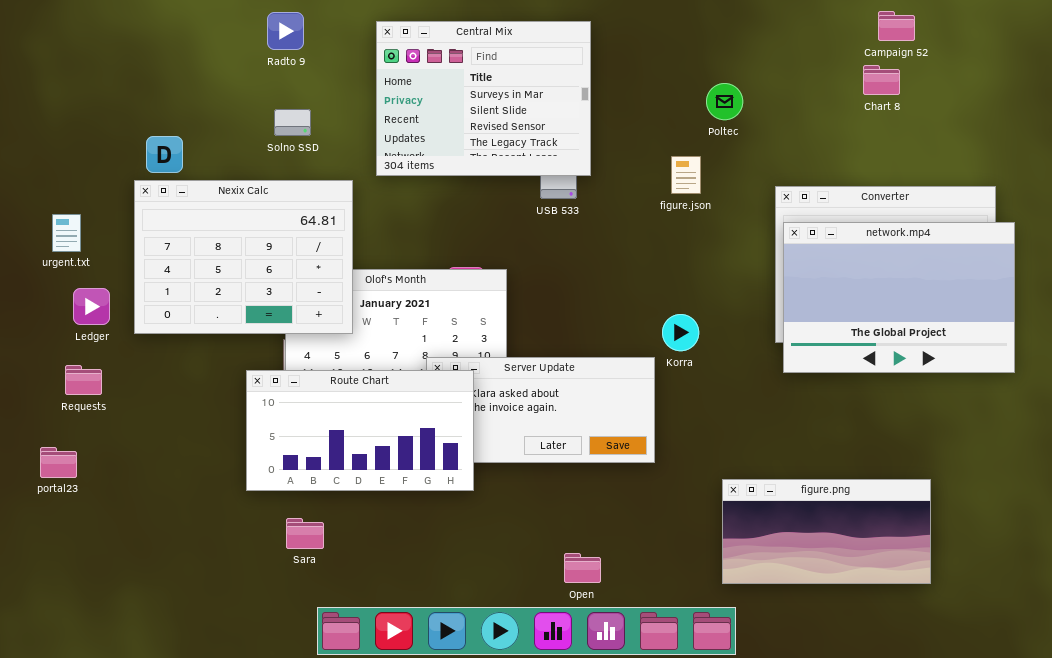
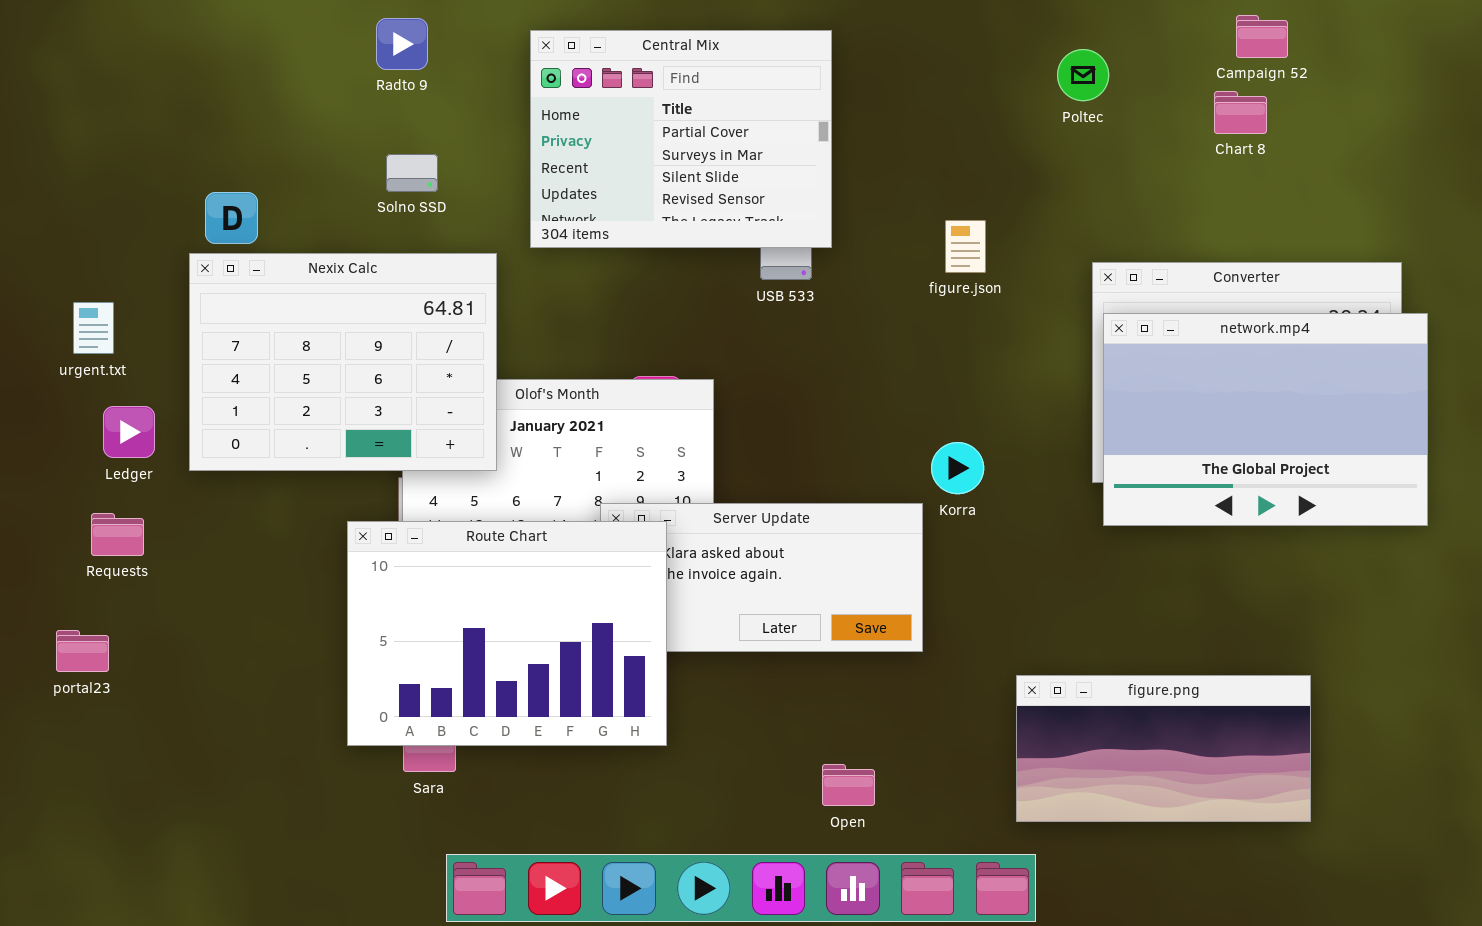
Central Mix: [376,21,591,176] -> [530,30,832,248], scrolled up 1 row
Poltec: [706,83,743,120] -> [1057,49,1109,101], moved
Route Chart: [246,370,474,491] -> [347,521,667,746], resized
Open: [564,553,601,583] -> [822,764,875,806], moved

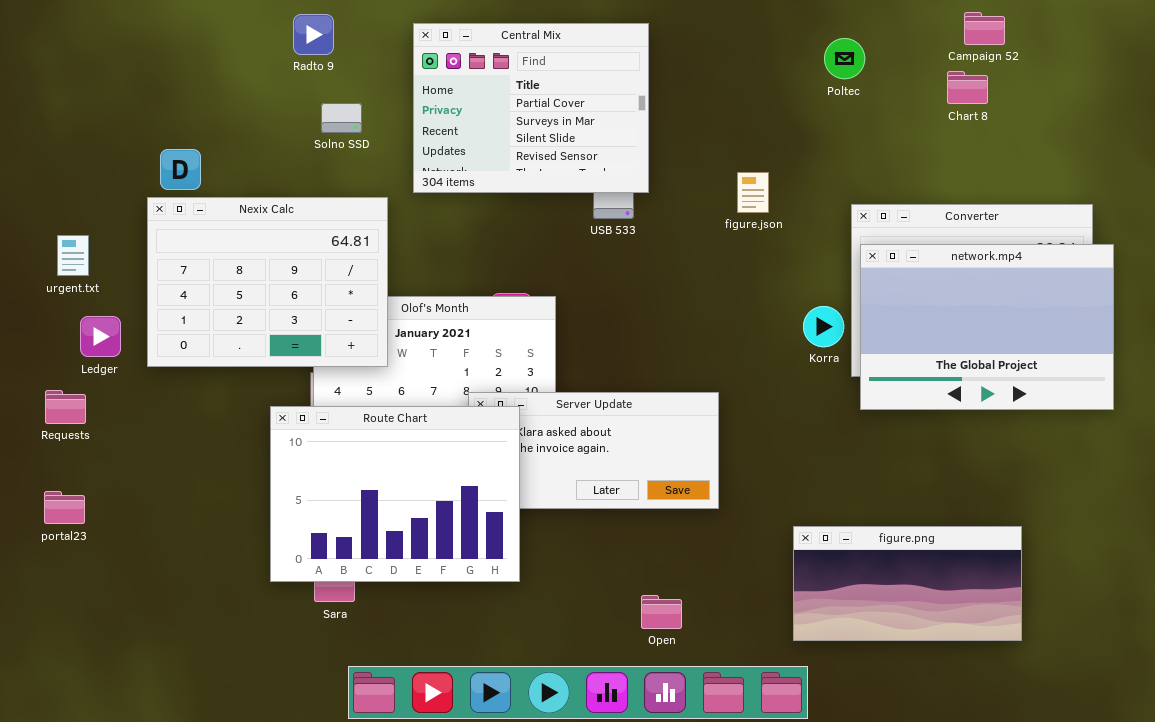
Solno SSD: [386,154,438,192] -> [321,103,362,133], moved
Korra: [931,442,984,494] -> [803,306,844,347], moved
Requests: [91,513,144,556] -> [45,390,86,424], moved

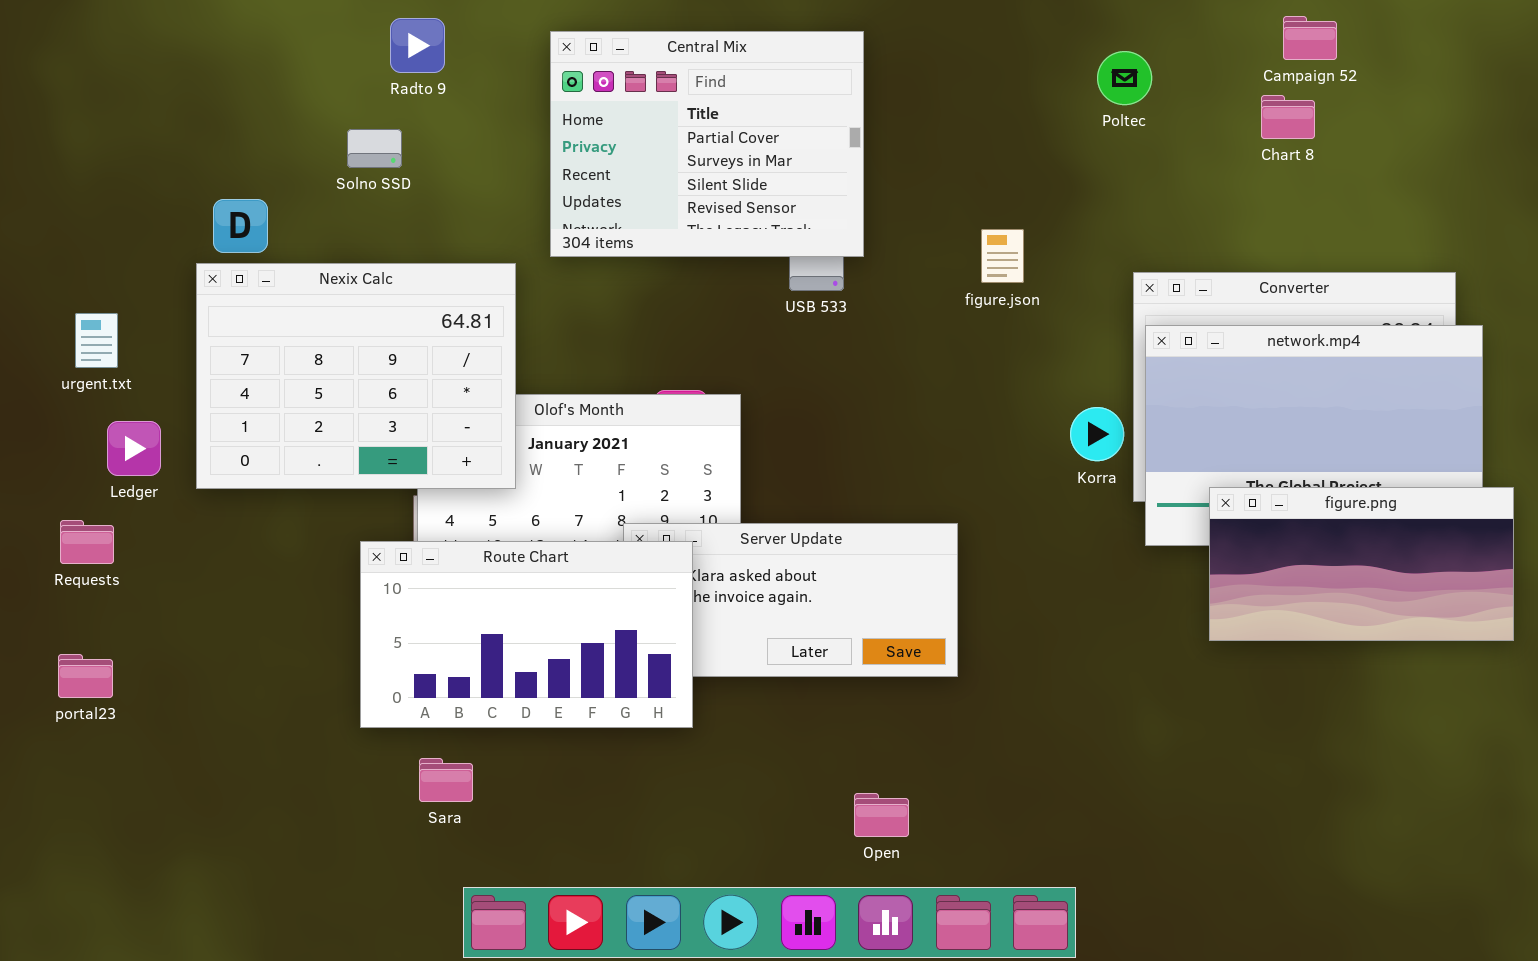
Solno SSD: [321,103,362,133] -> [347,129,402,168], moved
Route Chart: [270,406,520,582] -> [360,541,693,728], resized
figure.png: [793,526,1022,641] -> [1209,487,1514,641], moved

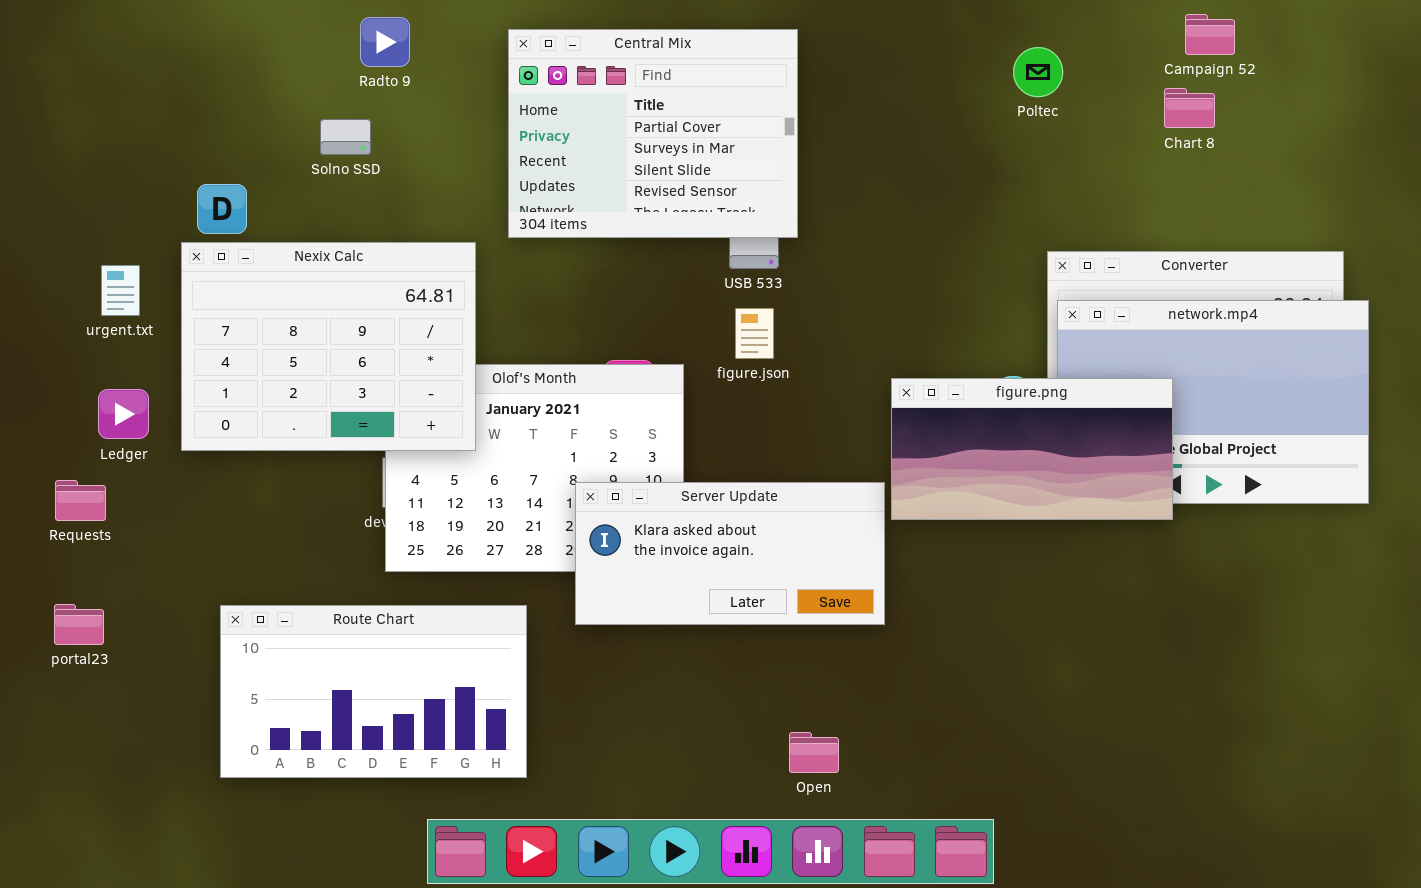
figure.json: [981,229,1024,283] -> [735,308,774,359], moved
urgent.txt: [75,313,118,368] -> [101,265,140,316], moved
figure.png: [1209,487,1514,641] -> [891,378,1173,520], moved
Route Chart: [360,541,693,728] -> [220,605,527,778], moved

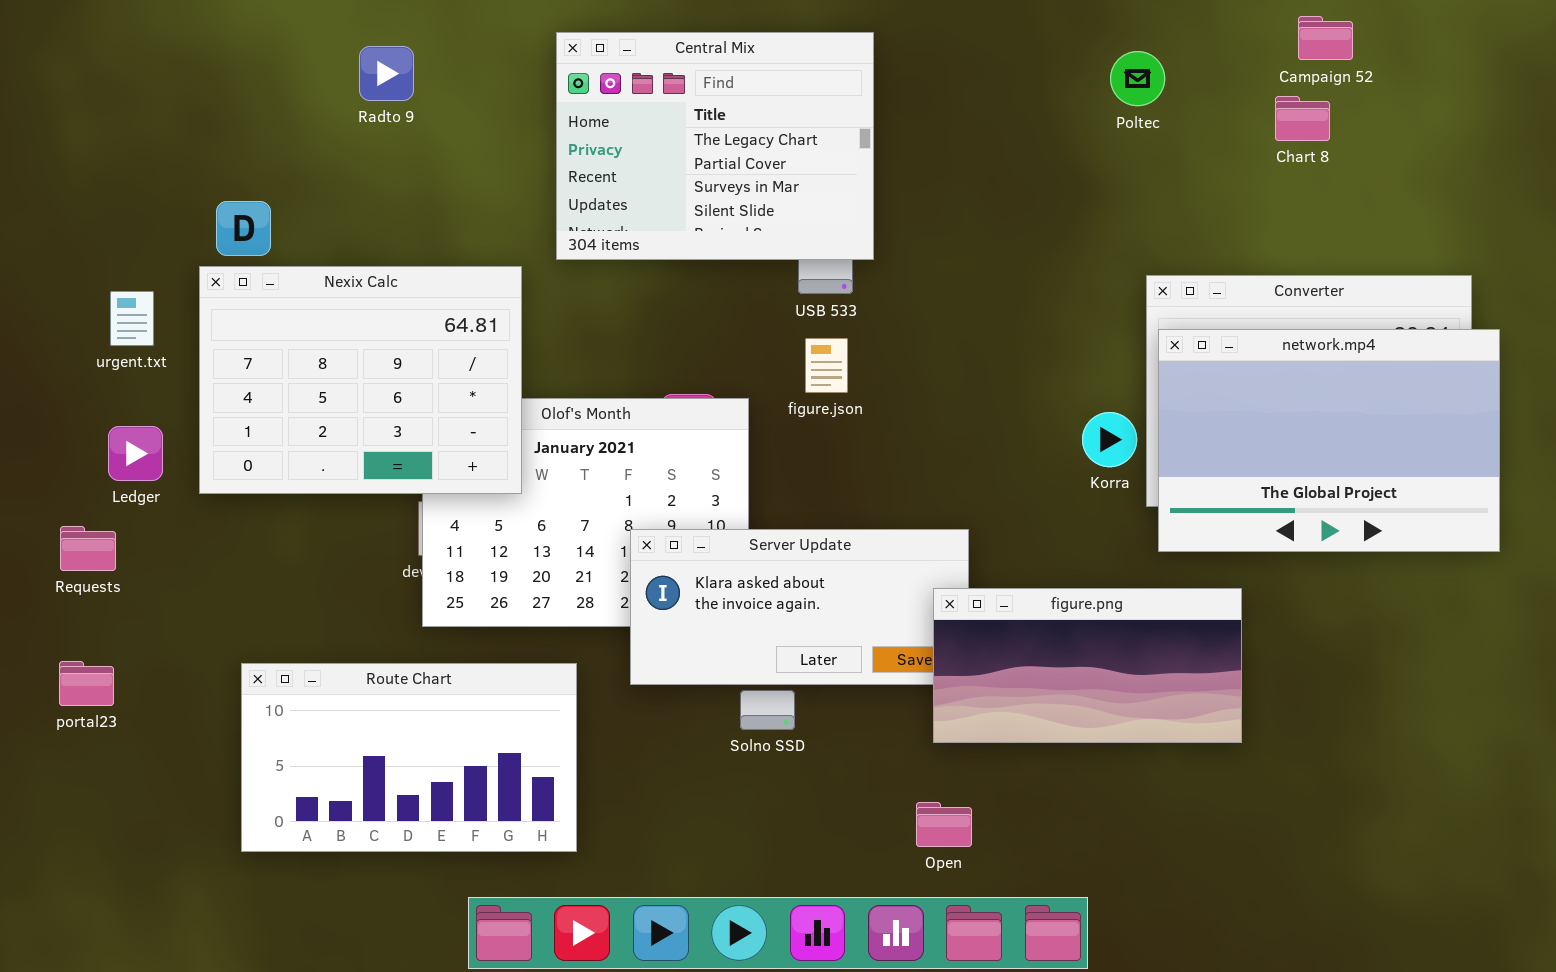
Radto 9: [360,17,410,67] -> [359,46,414,101], moved
Central Mix: [508,29,798,238] -> [556,32,874,260], scrolled up 1 row
Solno SSD: [320,119,371,155] -> [740,690,795,730], moved
figure.png: [891,378,1173,520] -> [933,588,1242,743], moved
Open: [789,732,839,773] -> [916,802,972,847], moved

